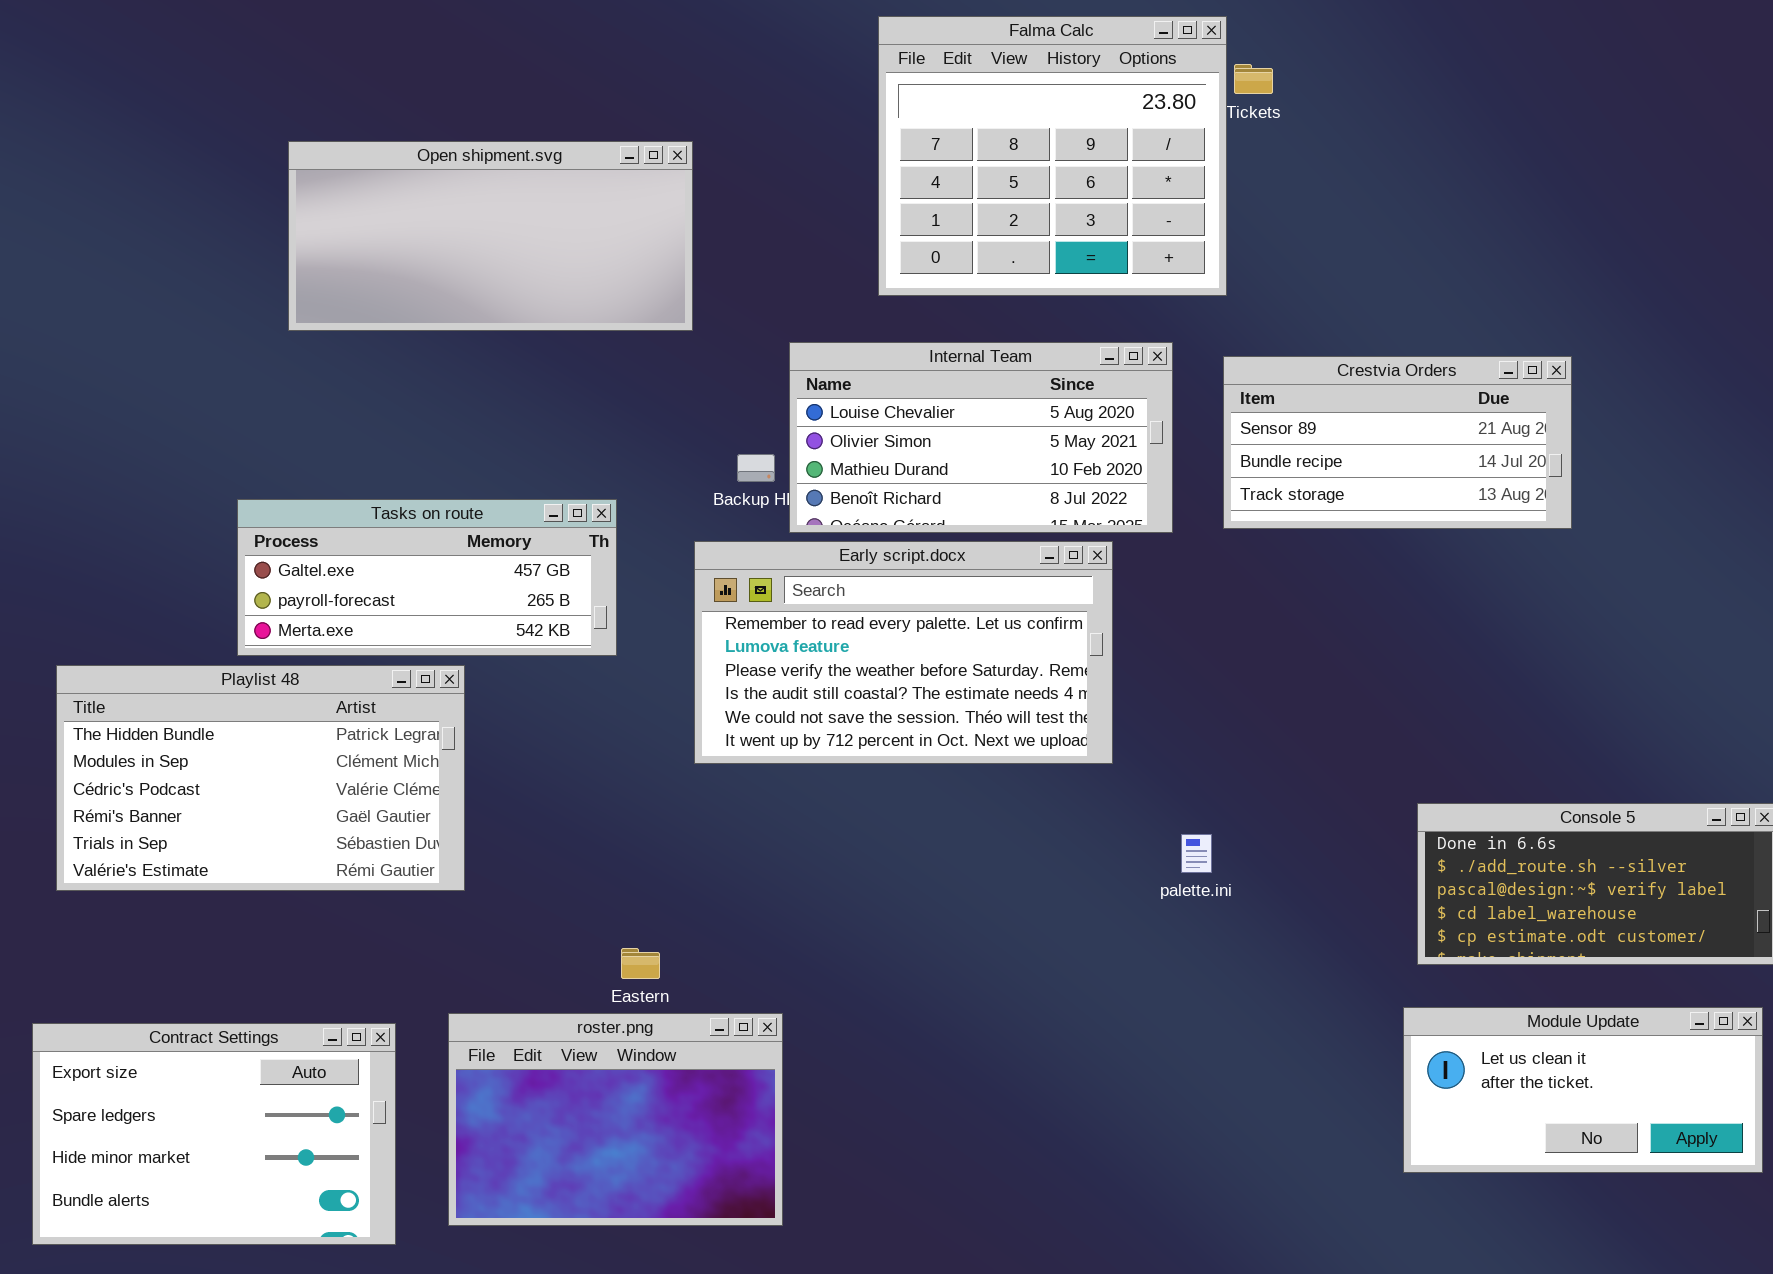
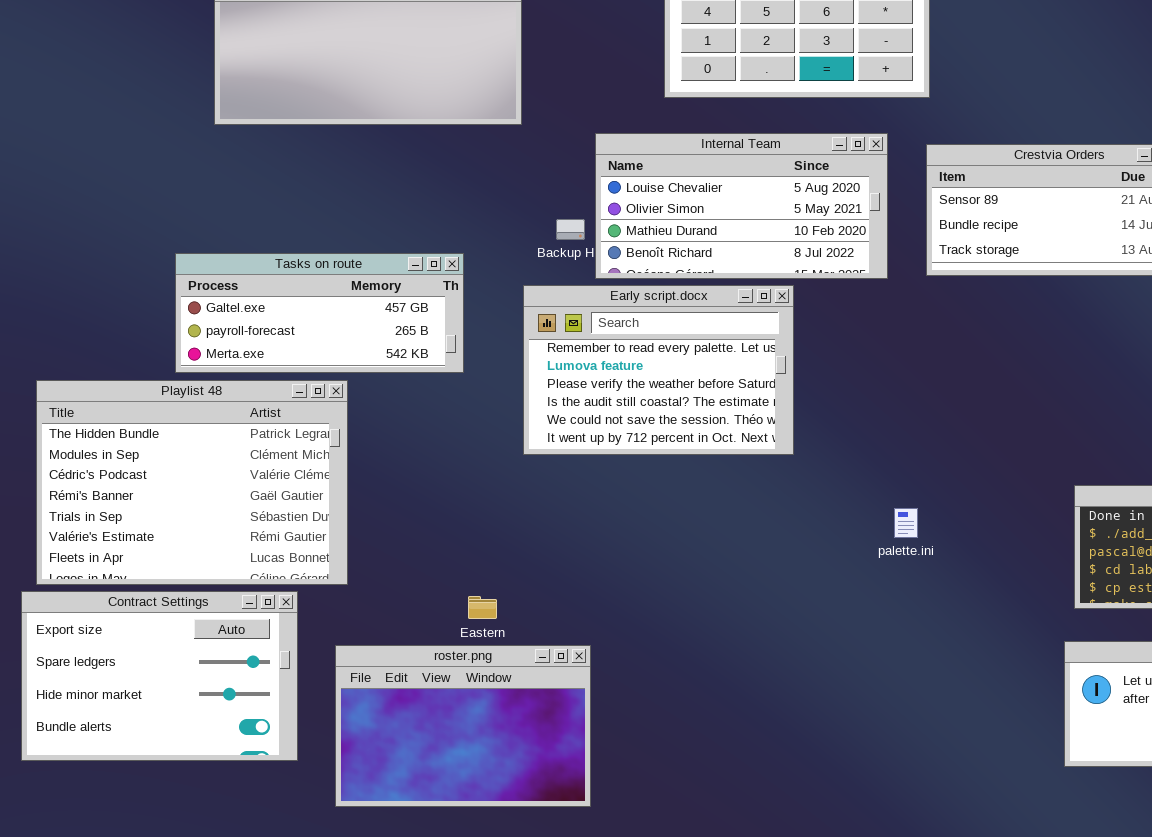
Early script.docx: [694,541,1113,764] -> [523,285,794,455], resized
Playlist 48: [56,665,465,891] -> [36,380,348,585], resized
Contract Settings: [32,1023,396,1245] -> [21,591,298,761], moved

